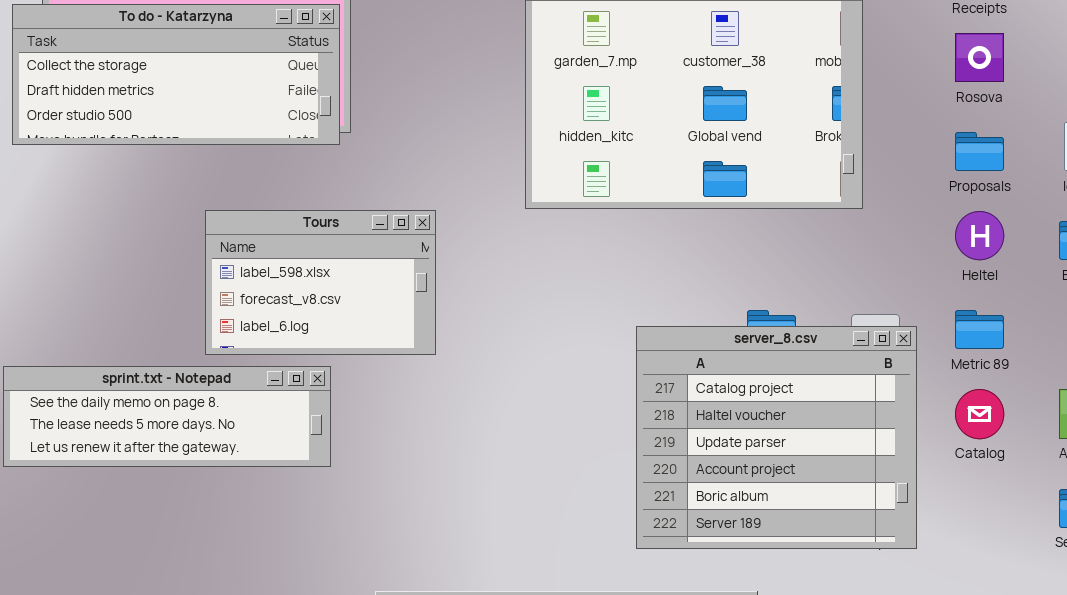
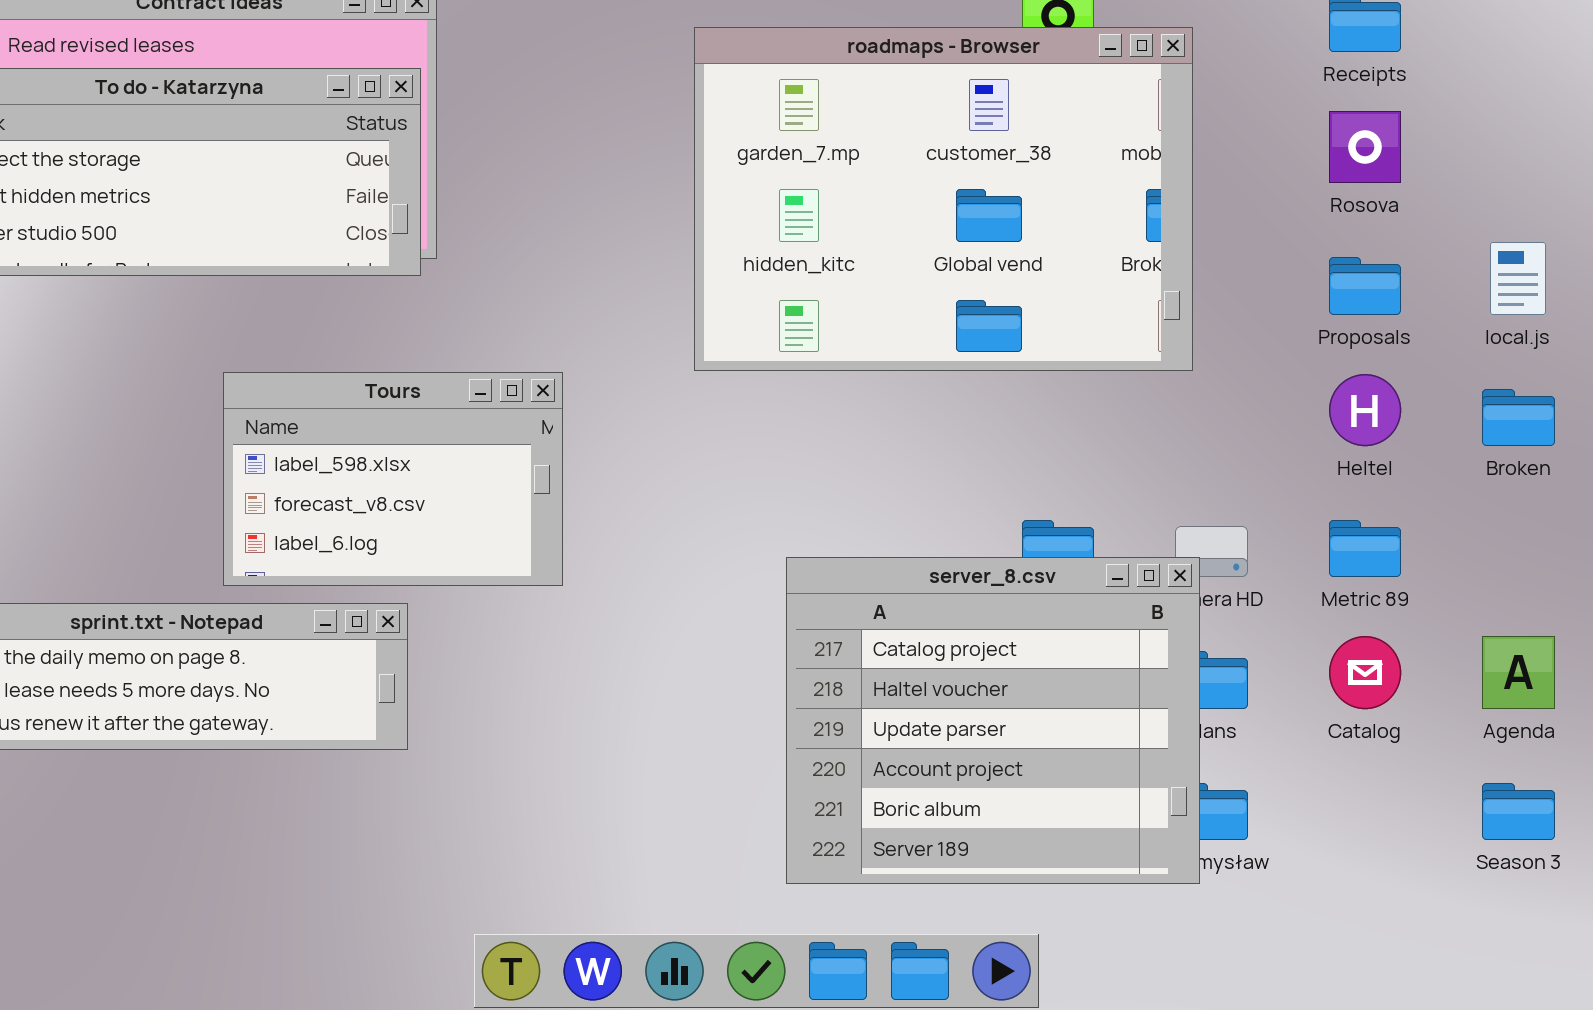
server_8.csv: [636,326,917,549] -> [786,557,1200,884], moved

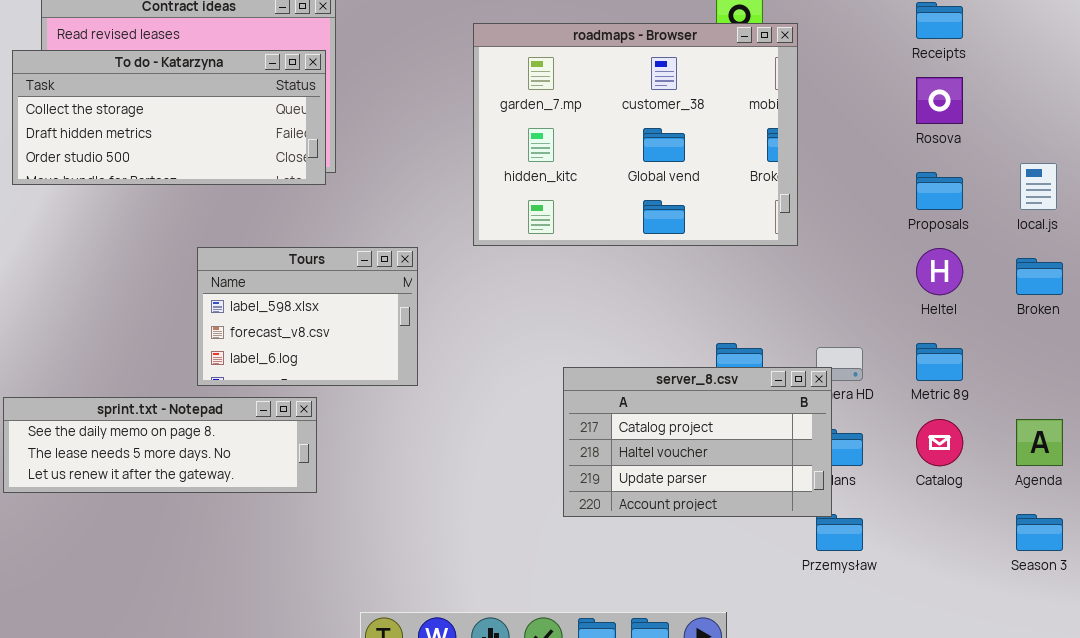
roadmaps - Browser: [694,27,1193,371] -> [473,23,798,246], moved
server_8.csv: [786,557,1200,884] -> [563,367,832,517], resized

